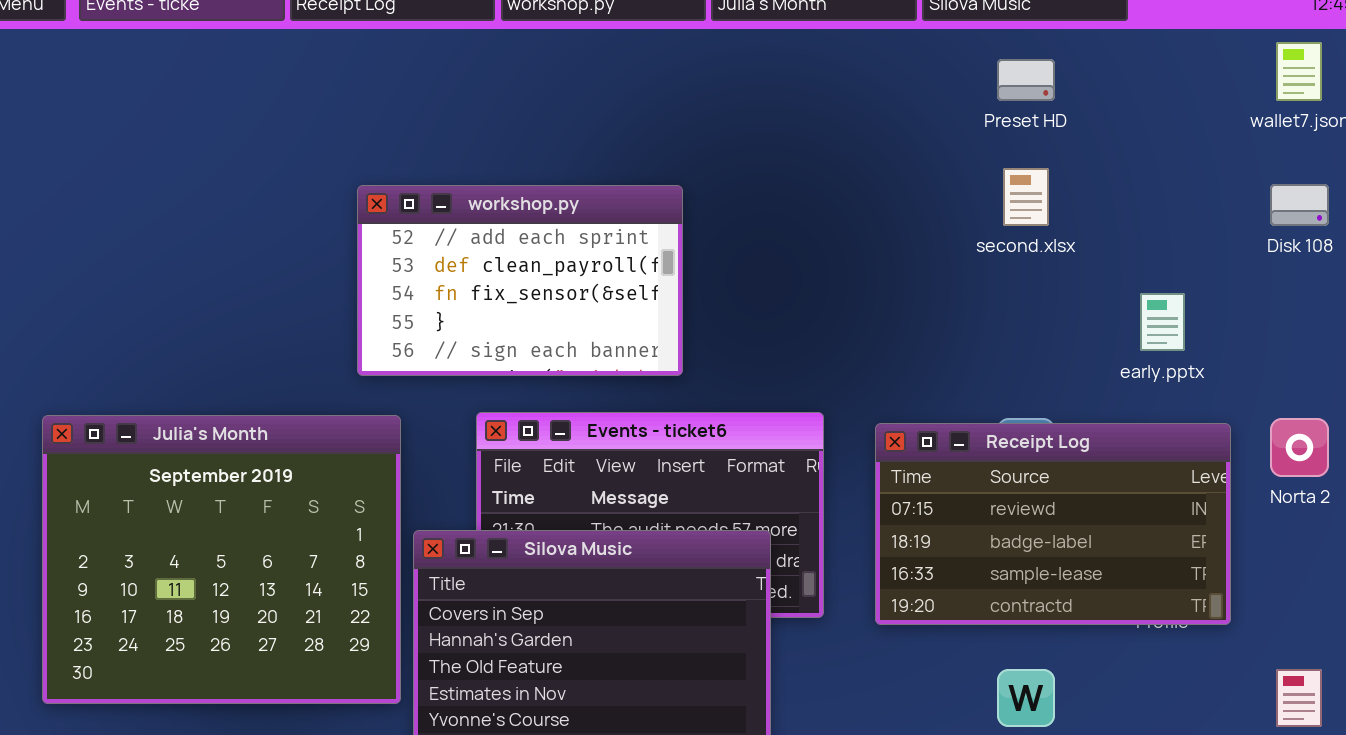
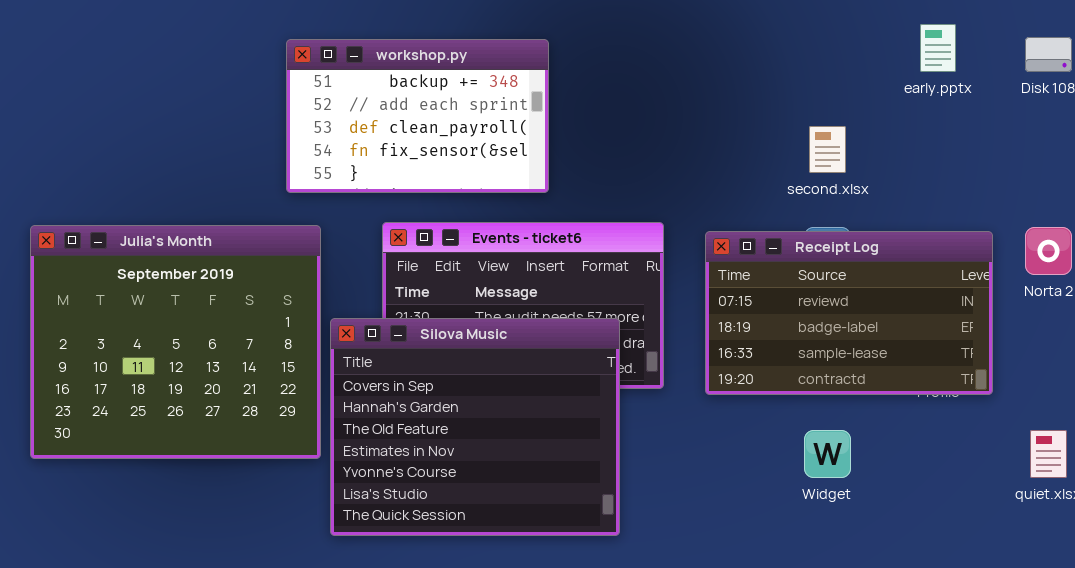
second.xlsx: [1003,168,1049,226] -> [809,126,846,173], moved
workshop.py: [357,185,683,376] -> [286,39,549,193], scrolled up 1 row
early.pptx: [1140,293,1185,351] -> [920,24,956,72], moved

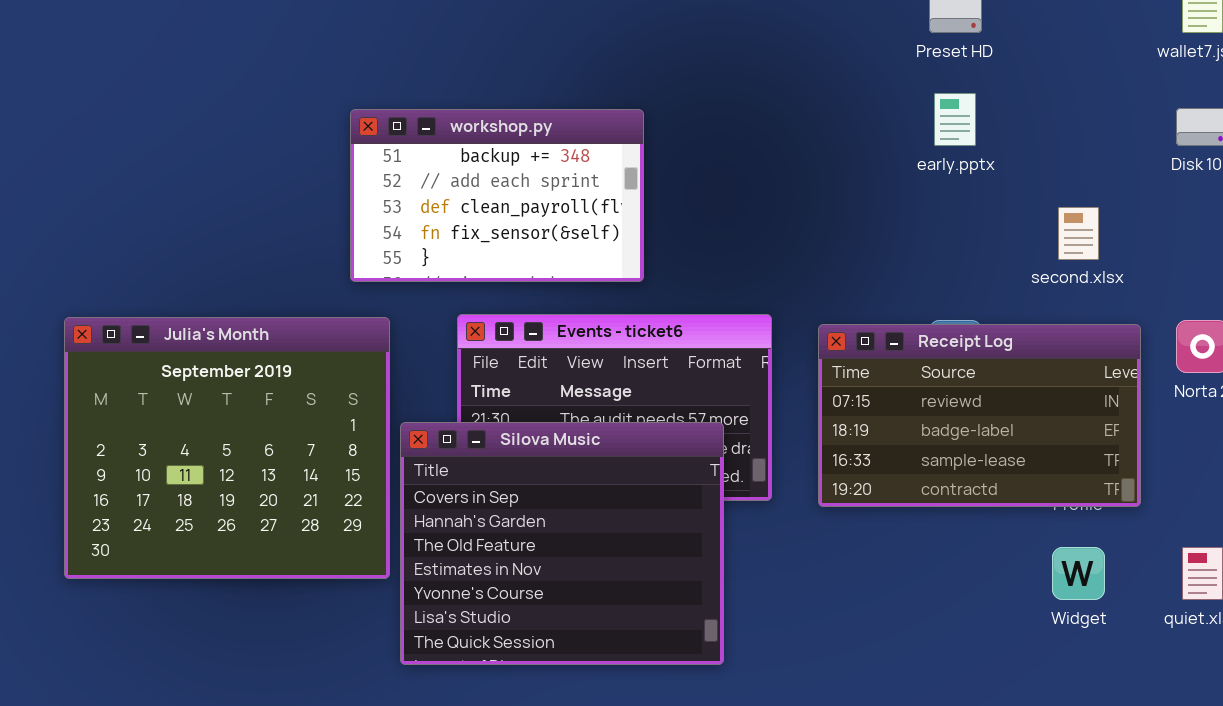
early.pptx: [920,24,956,72] -> [934,93,976,146], moved
second.xlsx: [809,126,846,173] -> [1058,207,1099,260], moved
Widget: [804,430,851,478] -> [1052,547,1105,600], moved

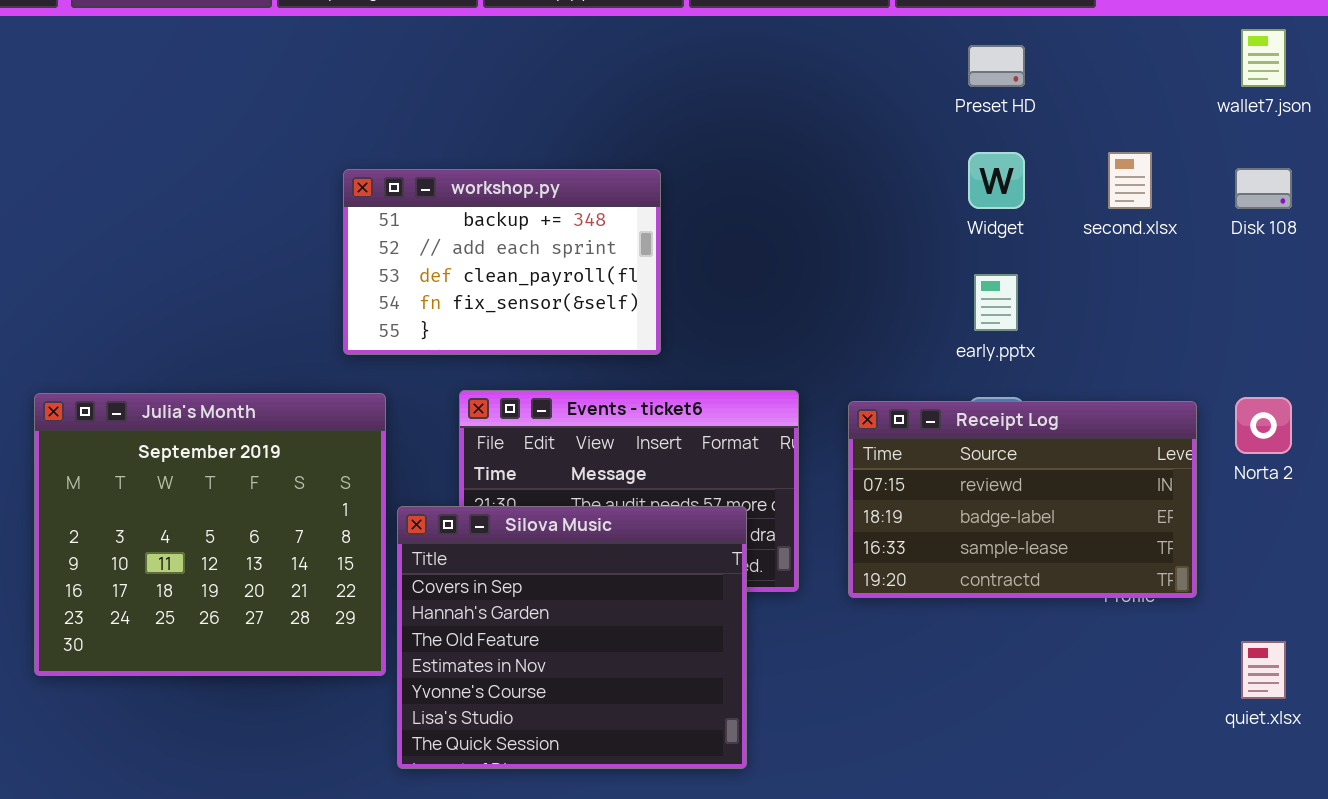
early.pptx: [934,93,976,146] -> [974,274,1018,331], moved
second.xlsx: [1058,207,1099,260] -> [1108,152,1152,209], moved
Widget: [1052,547,1105,600] -> [968,152,1025,209], moved

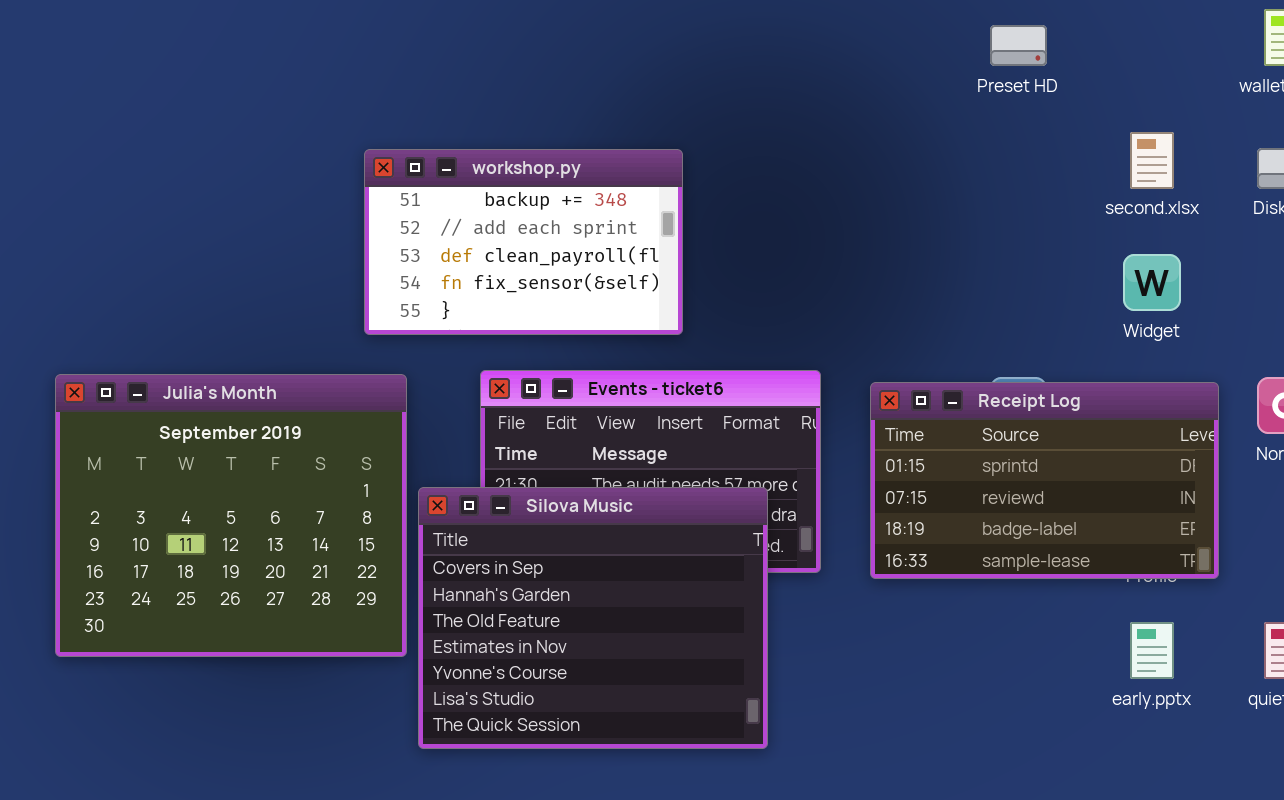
Widget: [968,152,1025,209] -> [1123,254,1181,311], moved
early.pptx: [974,274,1018,331] -> [1130,622,1174,679], moved
Receipt Log: [848,401,1197,598] -> [870,382,1219,579], scrolled up 1 row

